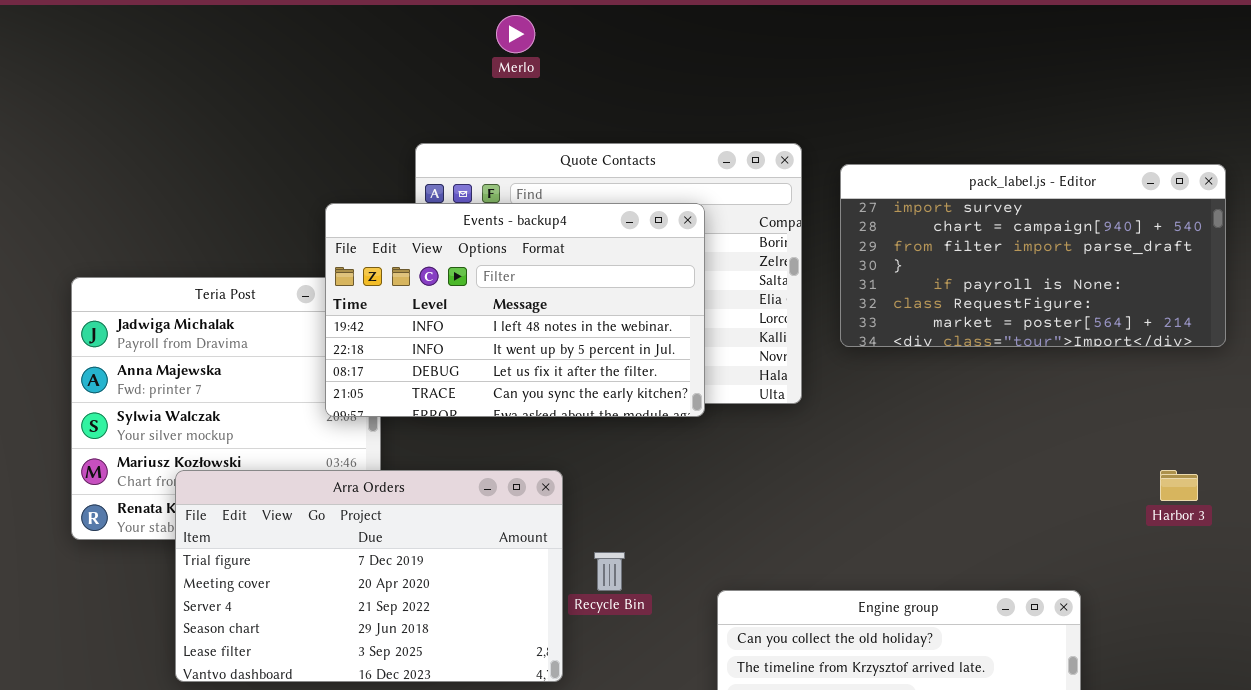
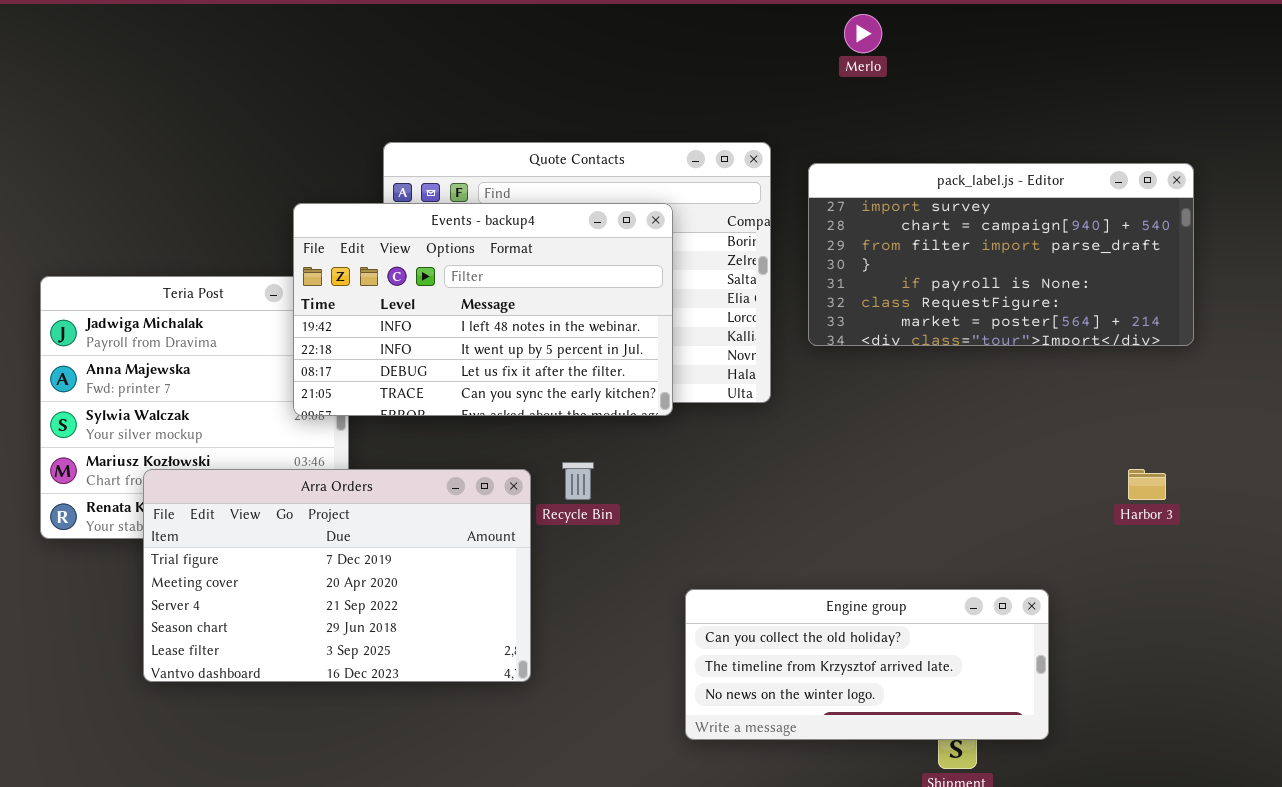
Merlo: [496,15,535,53] -> [844,14,882,53], moved
Recycle Bin: [594,552,625,591] -> [562,462,594,500], moved

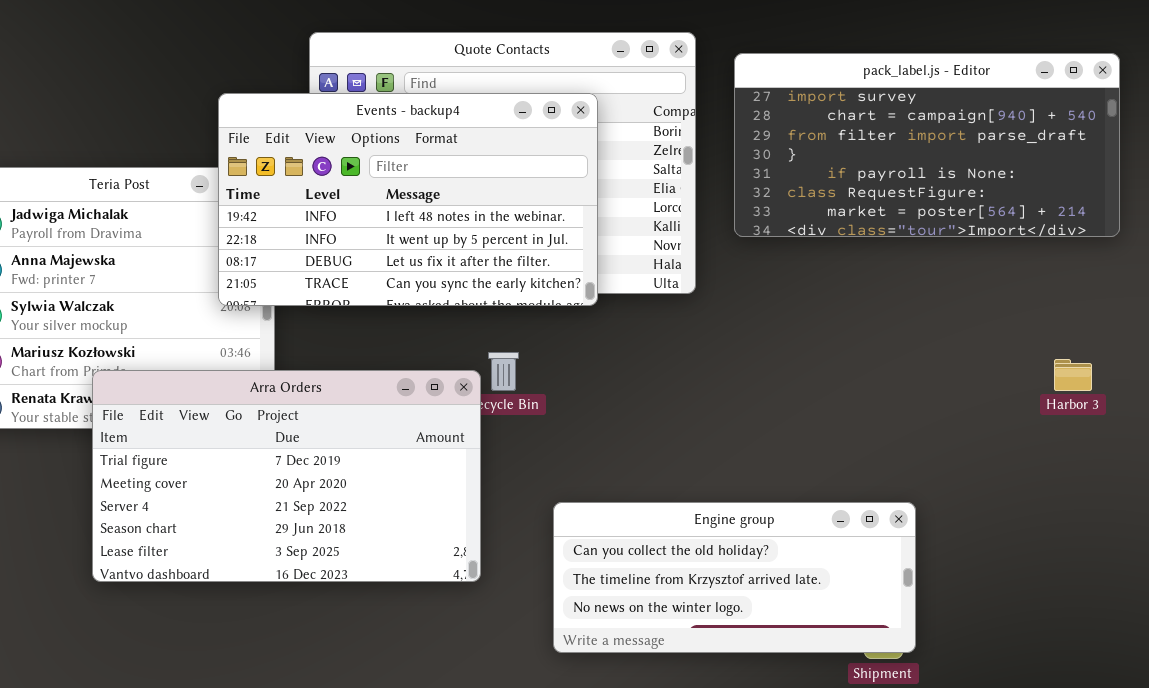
Arra Orders: [143,469,531,682] -> [92,370,481,582], moved
Engine group: [685,589,1049,740] -> [553,502,916,653], moved

